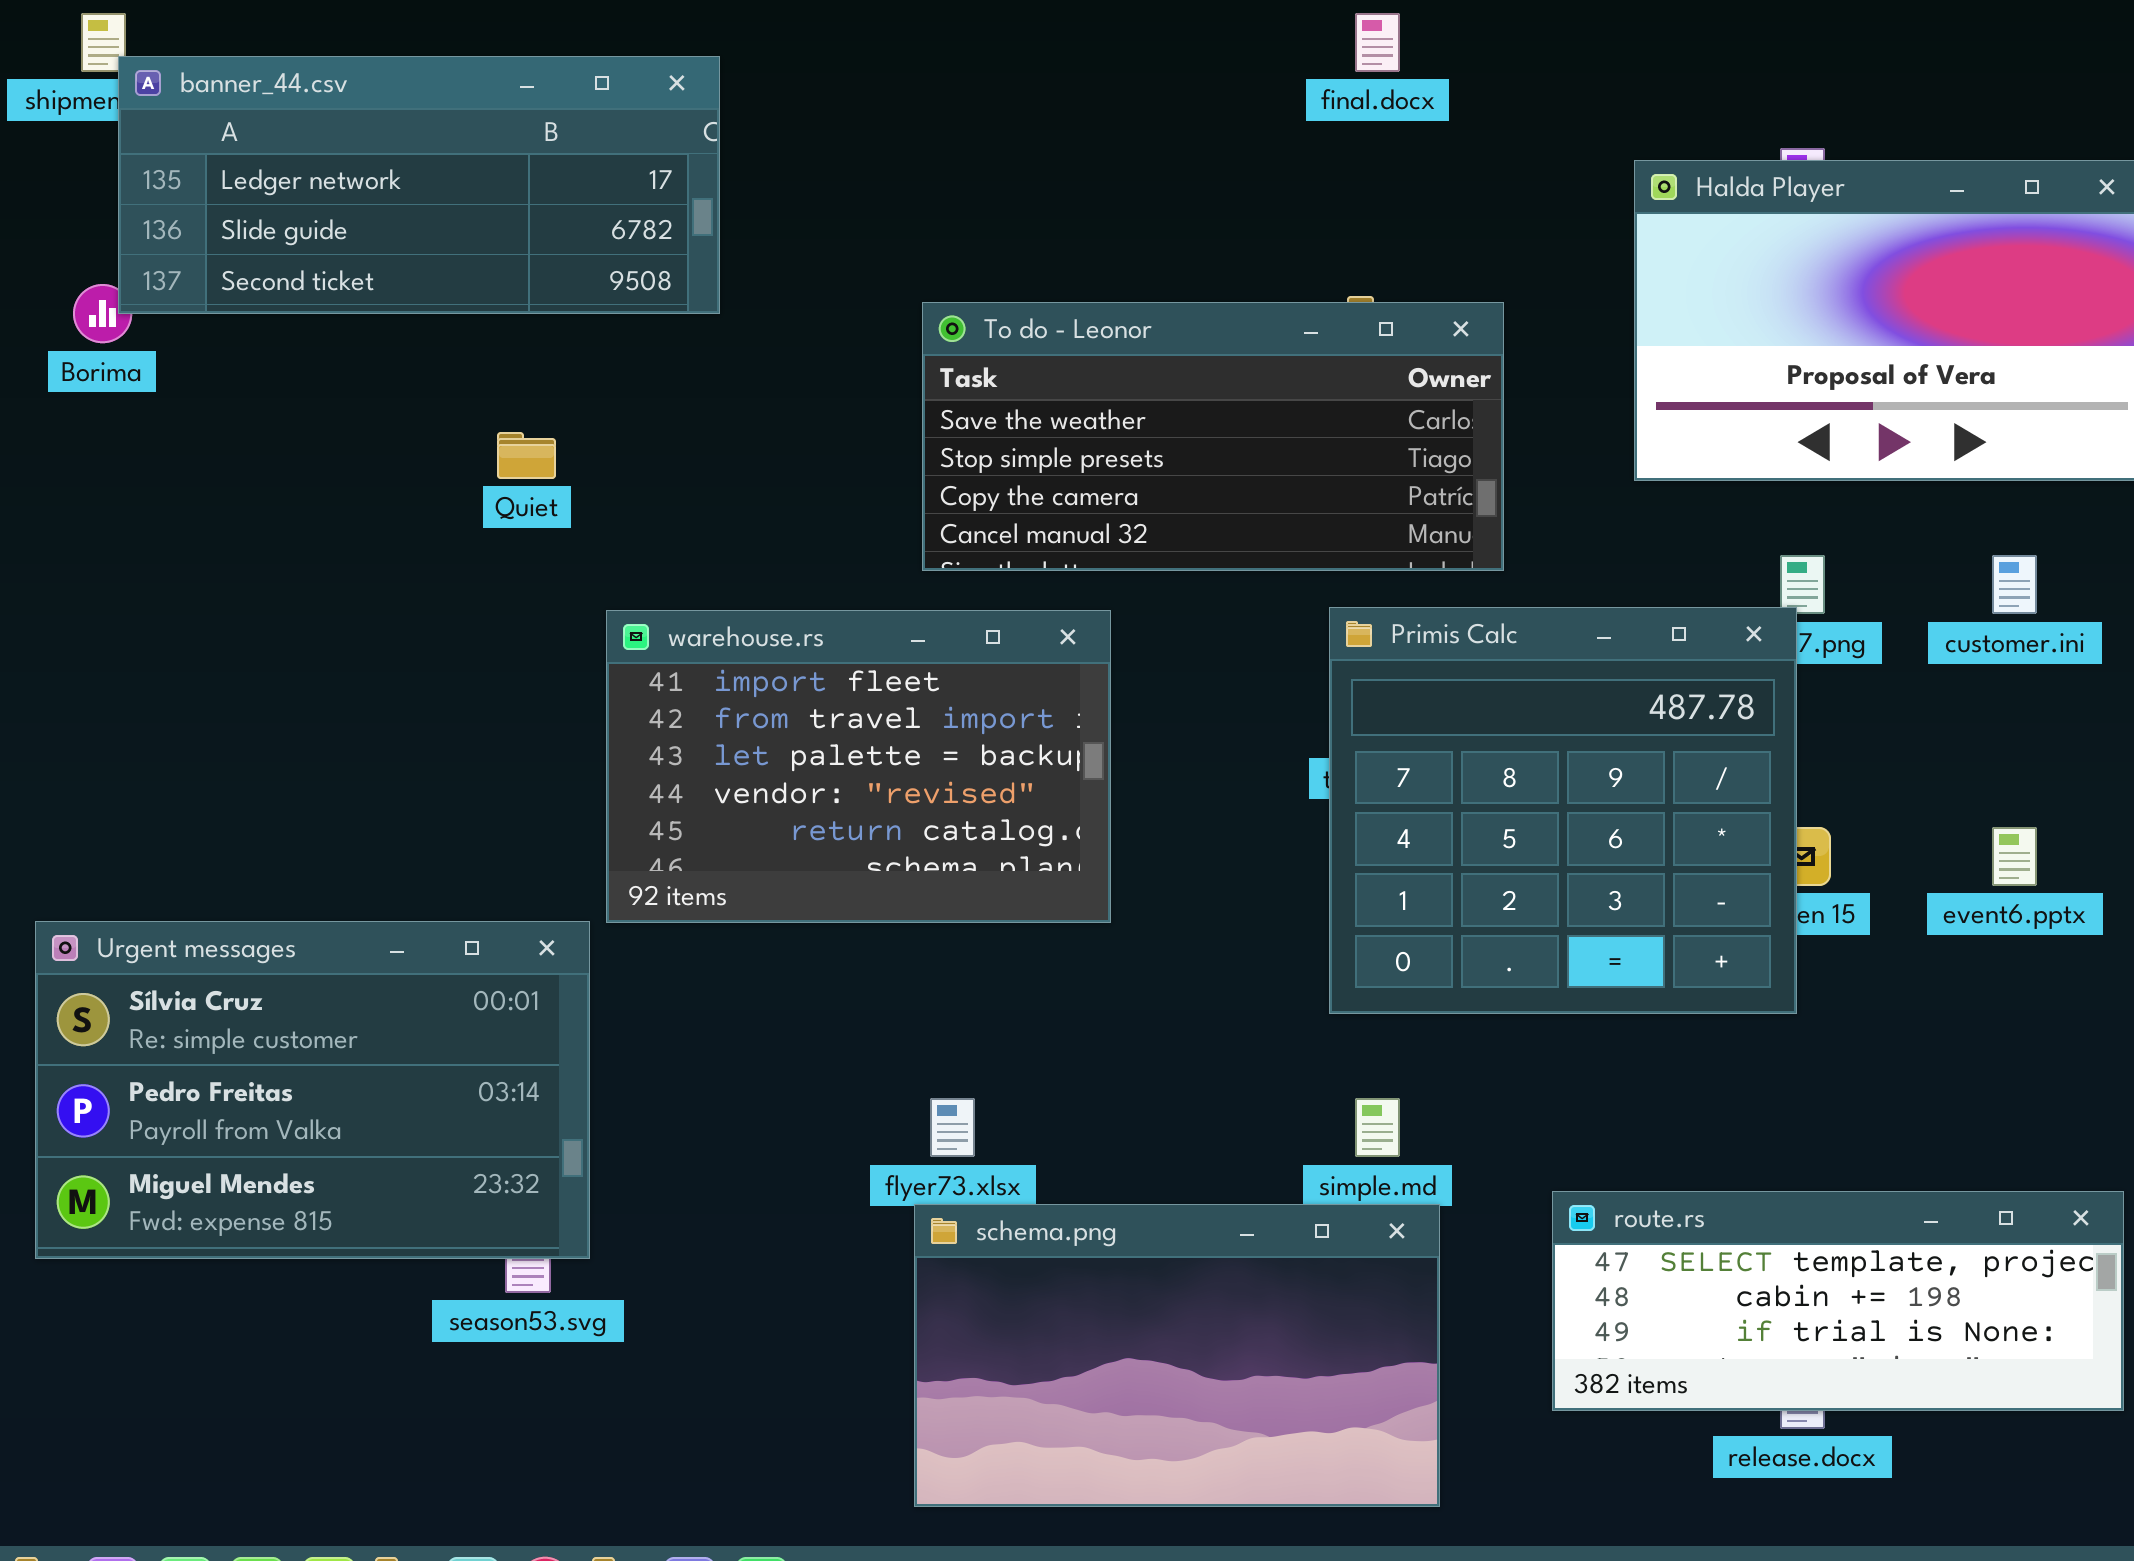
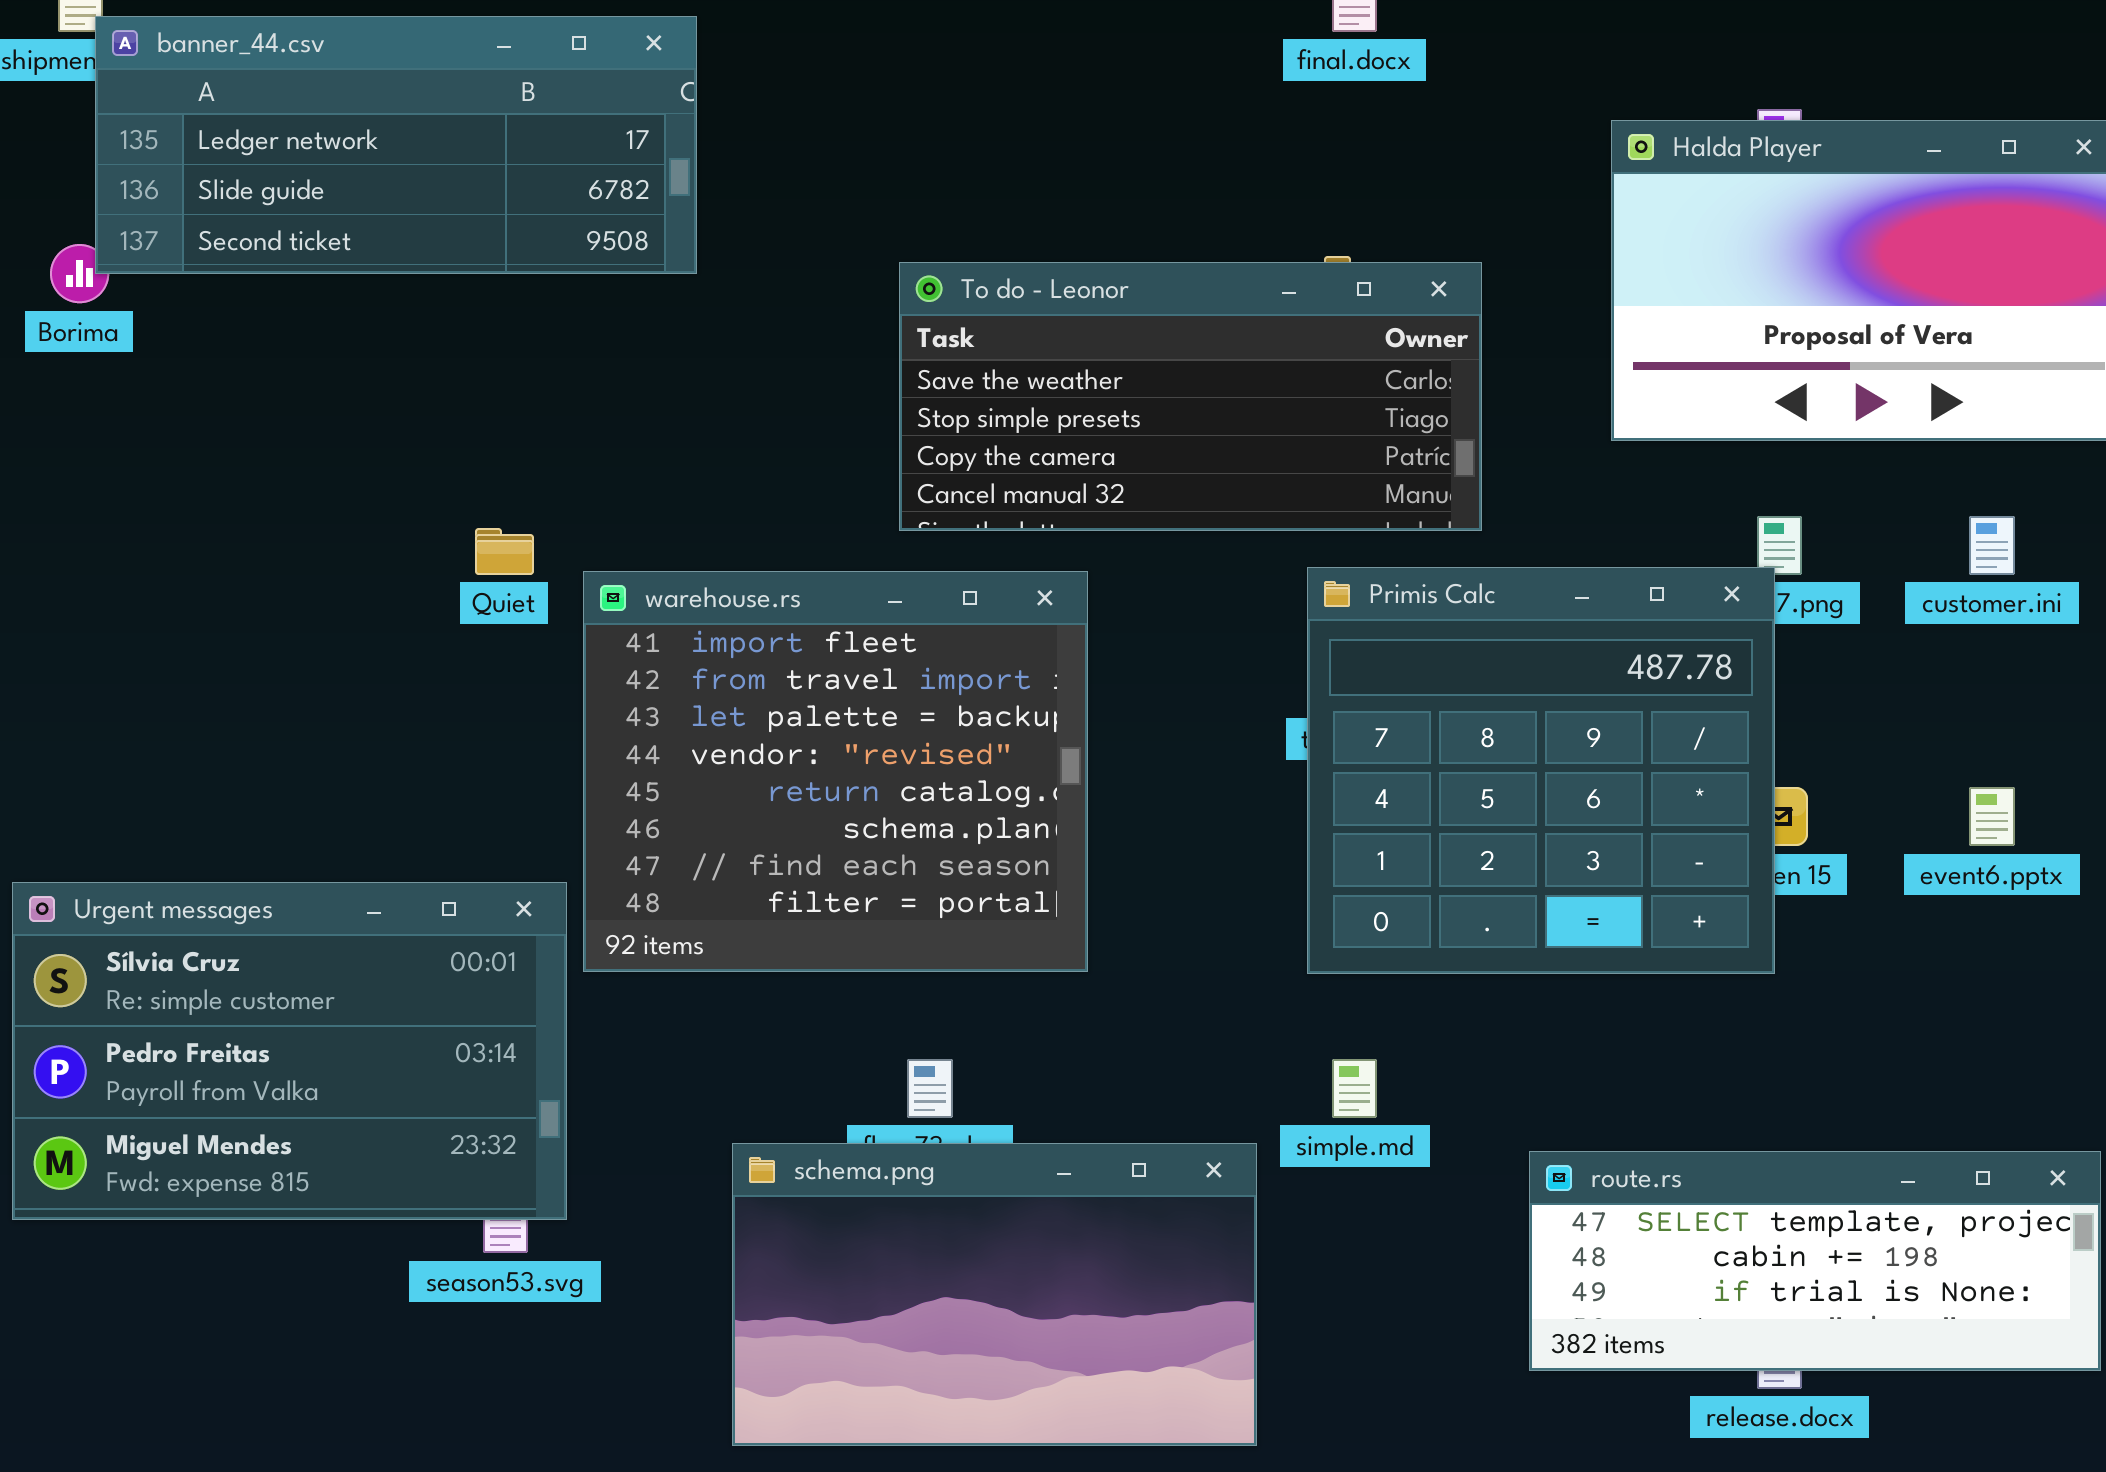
Quiet: [497,432,556,479] -> [475,528,534,575], moved
warehouse.rs: [606,610,1111,923] -> [583,571,1088,972], resized
schema.png: [914,1204,1440,1507] -> [732,1143,1257,1446], moved

